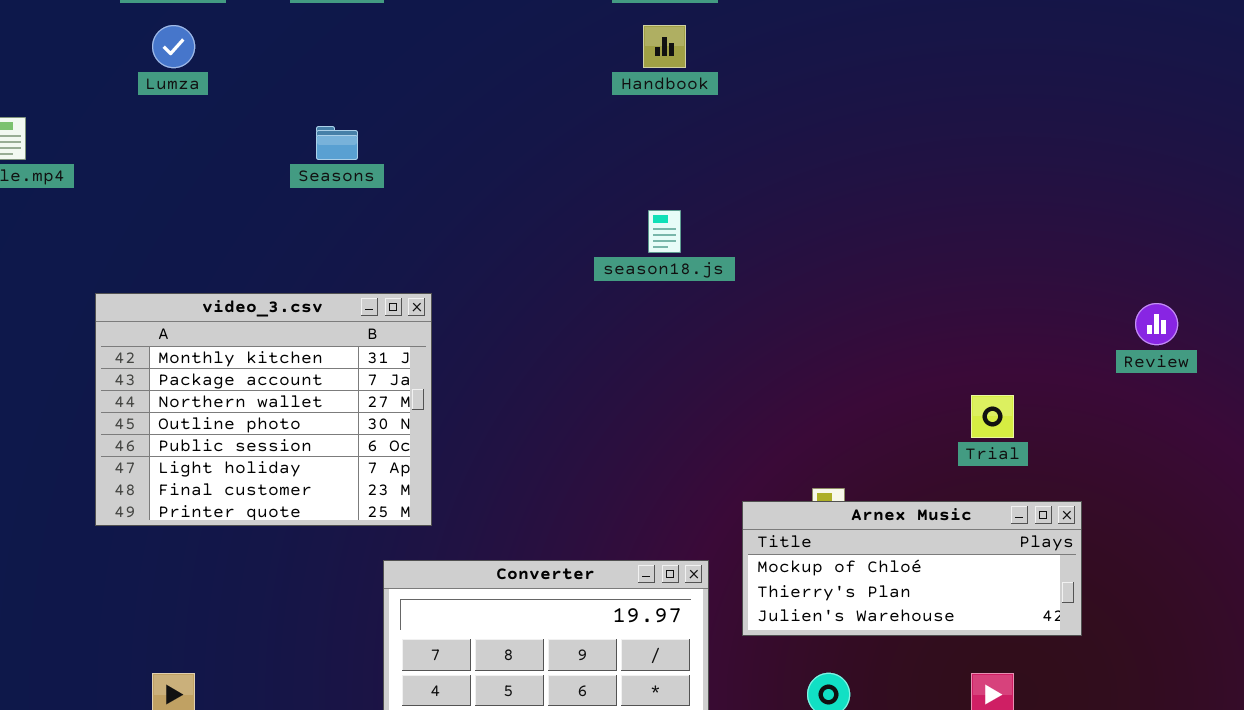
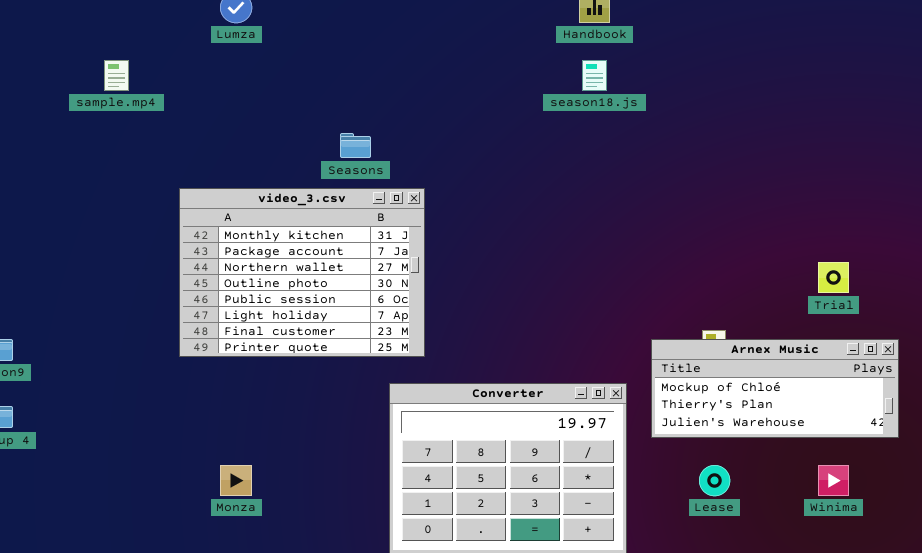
Seasons: [316,126,358,160] -> [340,133,371,158], moved
season18.js: [648,210,681,253] -> [582,60,607,91], moved

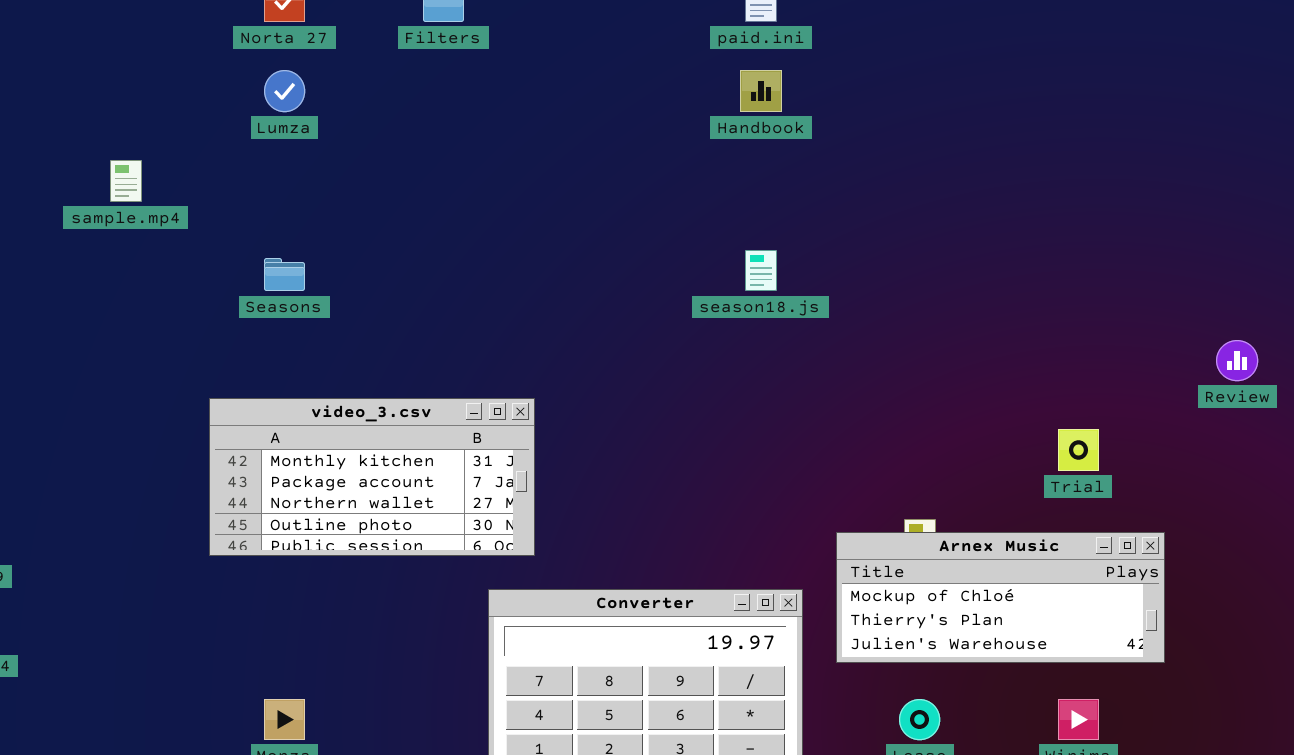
season18.js: [582,60,607,91] -> [745,250,777,291], moved
Seasons: [340,133,371,158] -> [264,258,305,291], moved
video_3.csv: [179,188,425,357] -> [209,398,535,556], resized

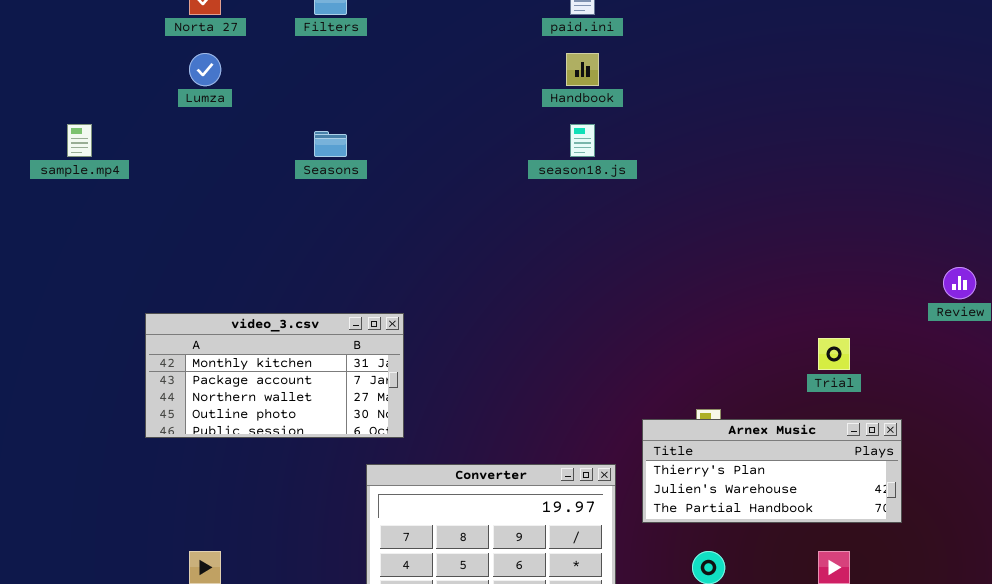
season18.js: [745,250,777,291] -> [570,124,595,157], moved
Seasons: [264,258,305,291] -> [314,131,347,157], moved
Arnex Music: [836,532,1165,663] -> [642,419,902,523], scrolled down 1 row

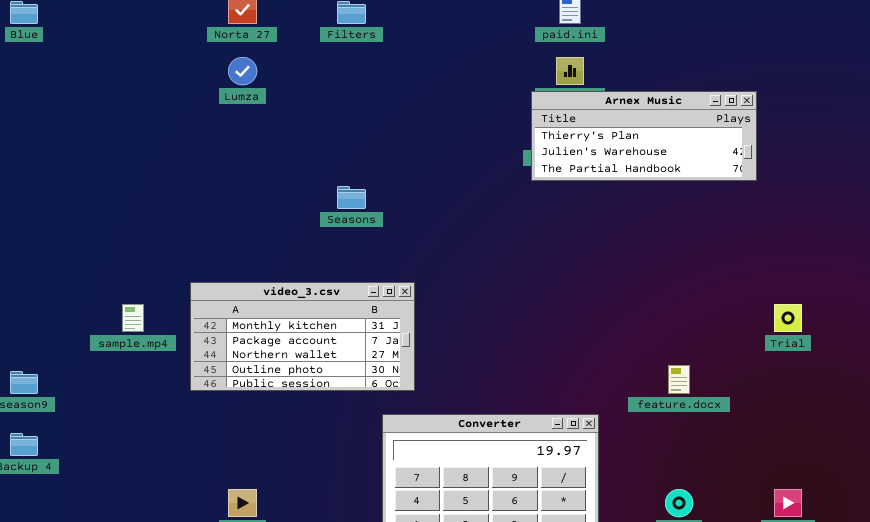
sample.mp4: [67,124,92,157] -> [122,304,144,332], moved
Seasons: [314,131,347,157] -> [337,186,366,209], moved
Arnex Music: [642,419,902,523] -> [531,91,757,181], moved

